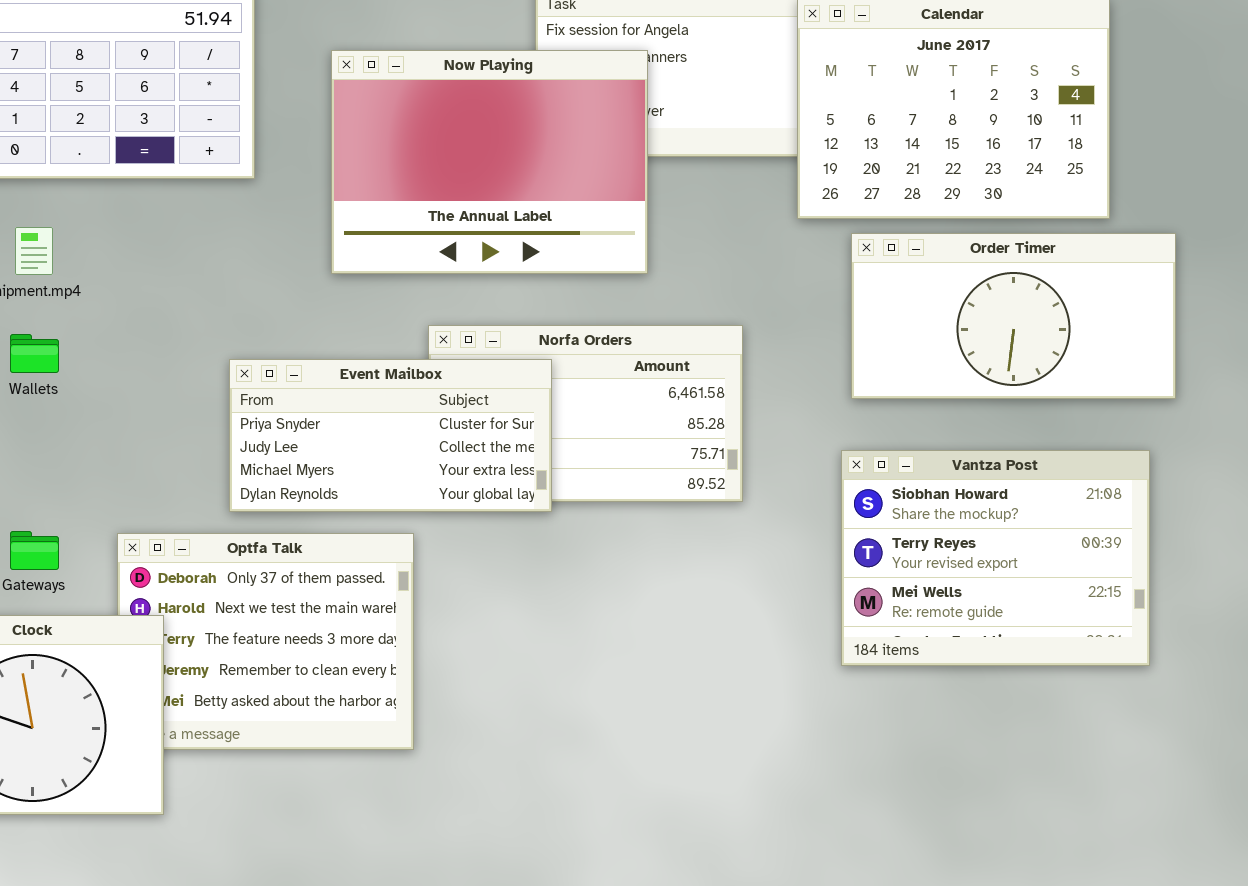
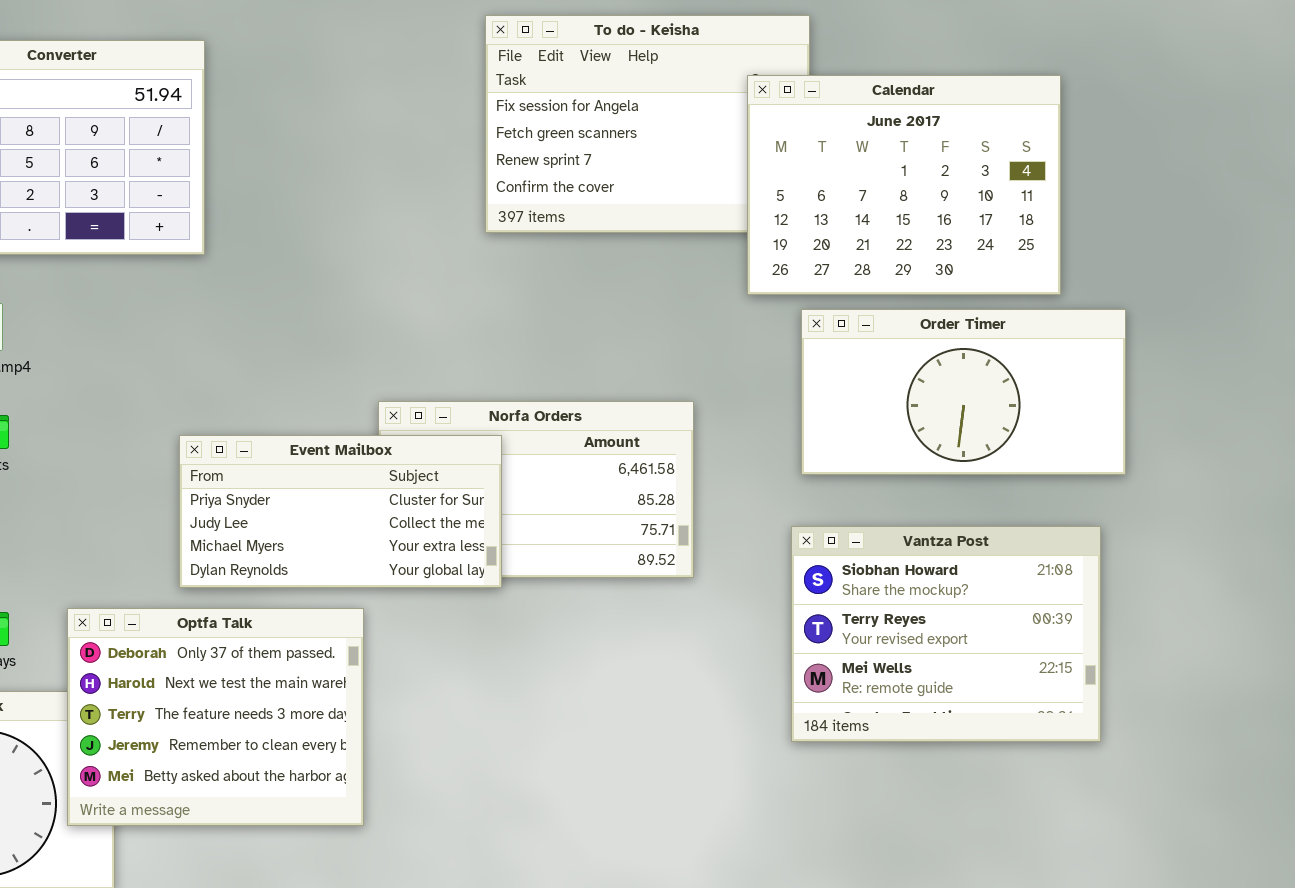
Now Playing: [331,50,648,274] -> none, closed
Optfa Talk: [117,533,414,750] -> [67,608,364,826], raised

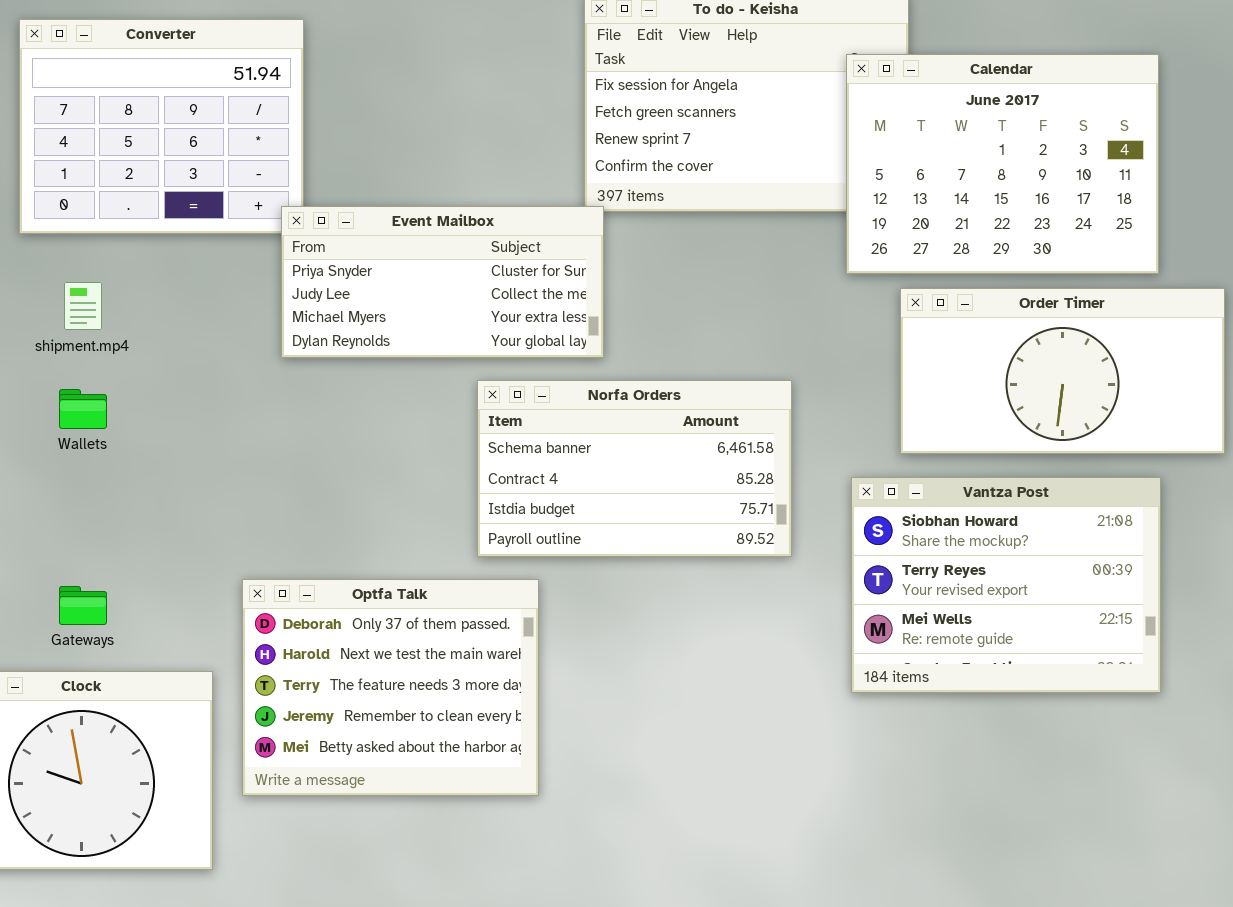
Event Mailbox: [179,435,502,588] -> [281,206,604,358], moved
Vantza Post: [791,526,1101,742] -> [851,477,1161,693], moved
Optfa Talk: [67,608,364,826] -> [242,579,539,796], moved

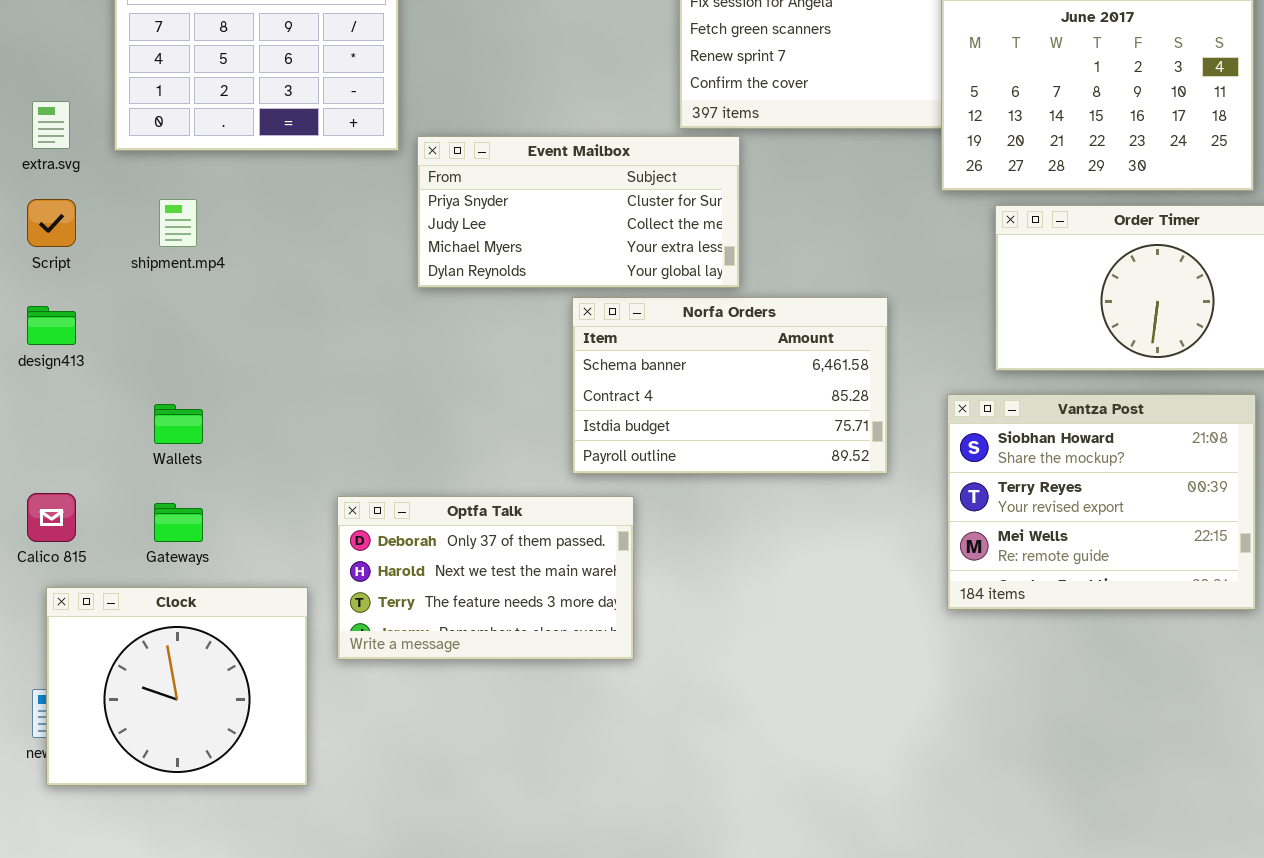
Event Mailbox: [281,206,604,358] -> [417,136,740,288], moved
Wallets: [59,389,107,429] -> [154,404,203,444], moved
Optfa Talk: [242,579,539,796] -> [337,496,634,660], resized

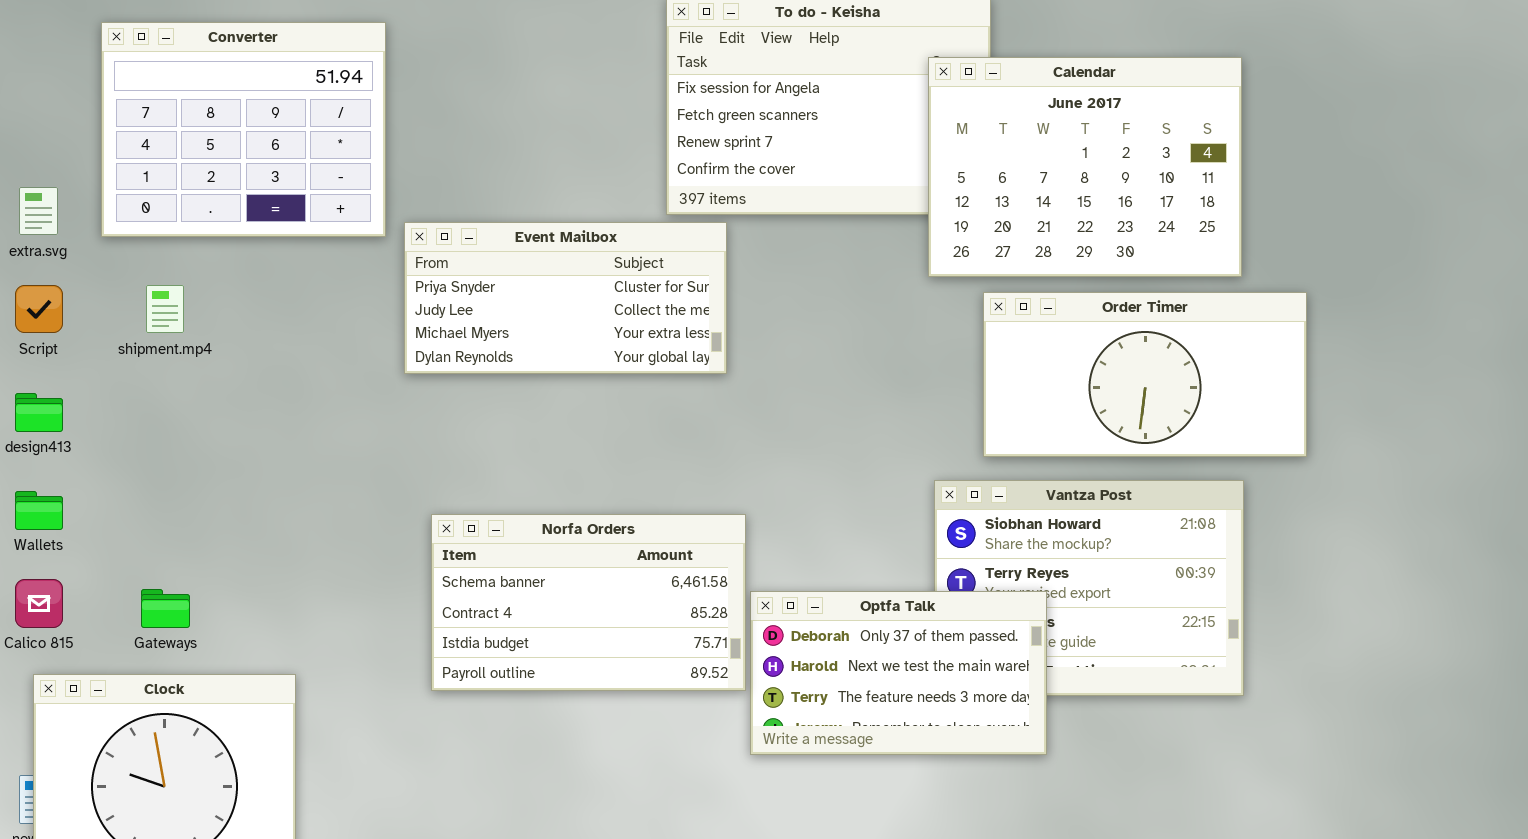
Norfa Orders: [572,297,888,474] -> [431,514,746,691], moved
Wallets: [154,404,203,444] -> [15,491,63,530], moved
Optfa Talk: [337,496,634,660] -> [750,591,1047,755], moved

